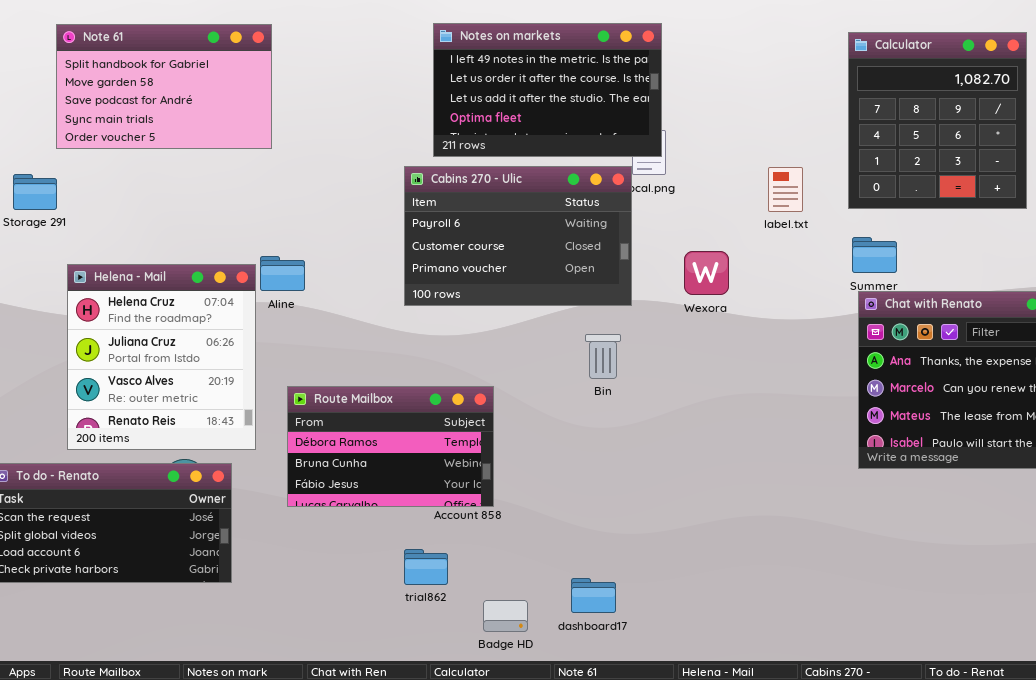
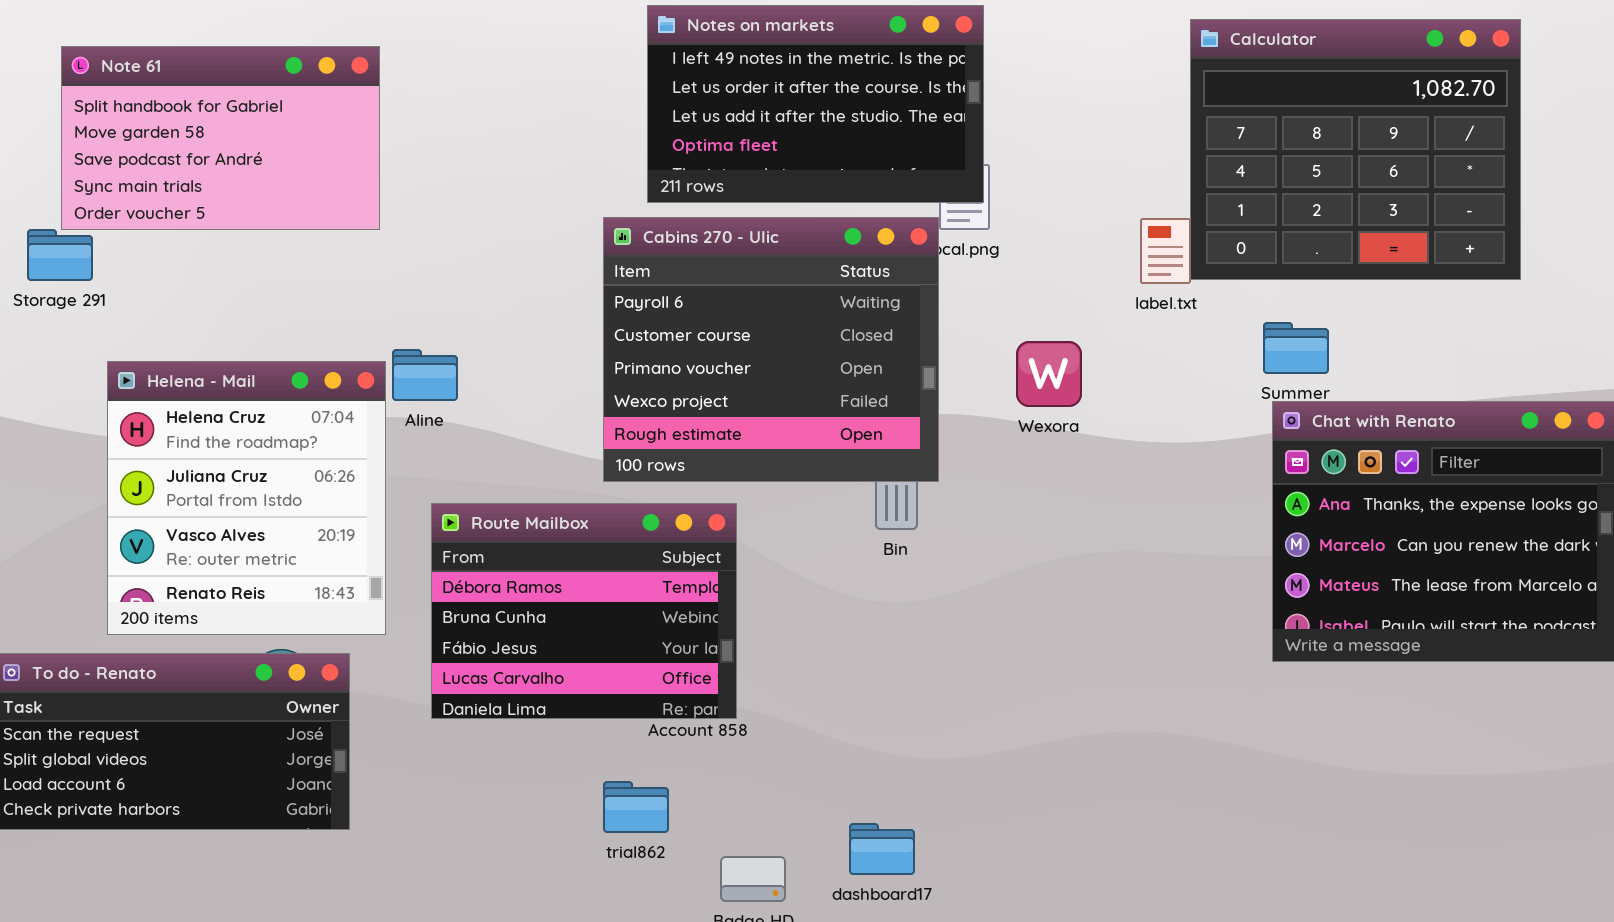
Note 61: [56,24,272,149] -> [61,46,380,230], moved
Calculator: [848,32,1027,209] -> [1190,19,1521,280], resized
Cabins 270 - Ulic: [404,166,632,306] -> [603,217,939,482], resized
Route Mailbox: [287,386,494,507] -> [431,503,737,719], resized

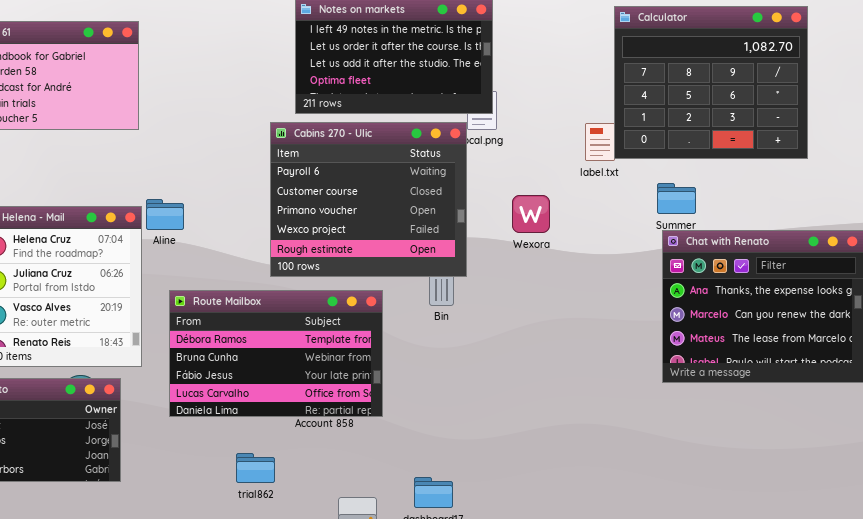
Route Mailbox: [431,503,737,719] -> [169,290,383,417], resized
trial862: [603,781,669,833] -> [236,453,275,483], moved

